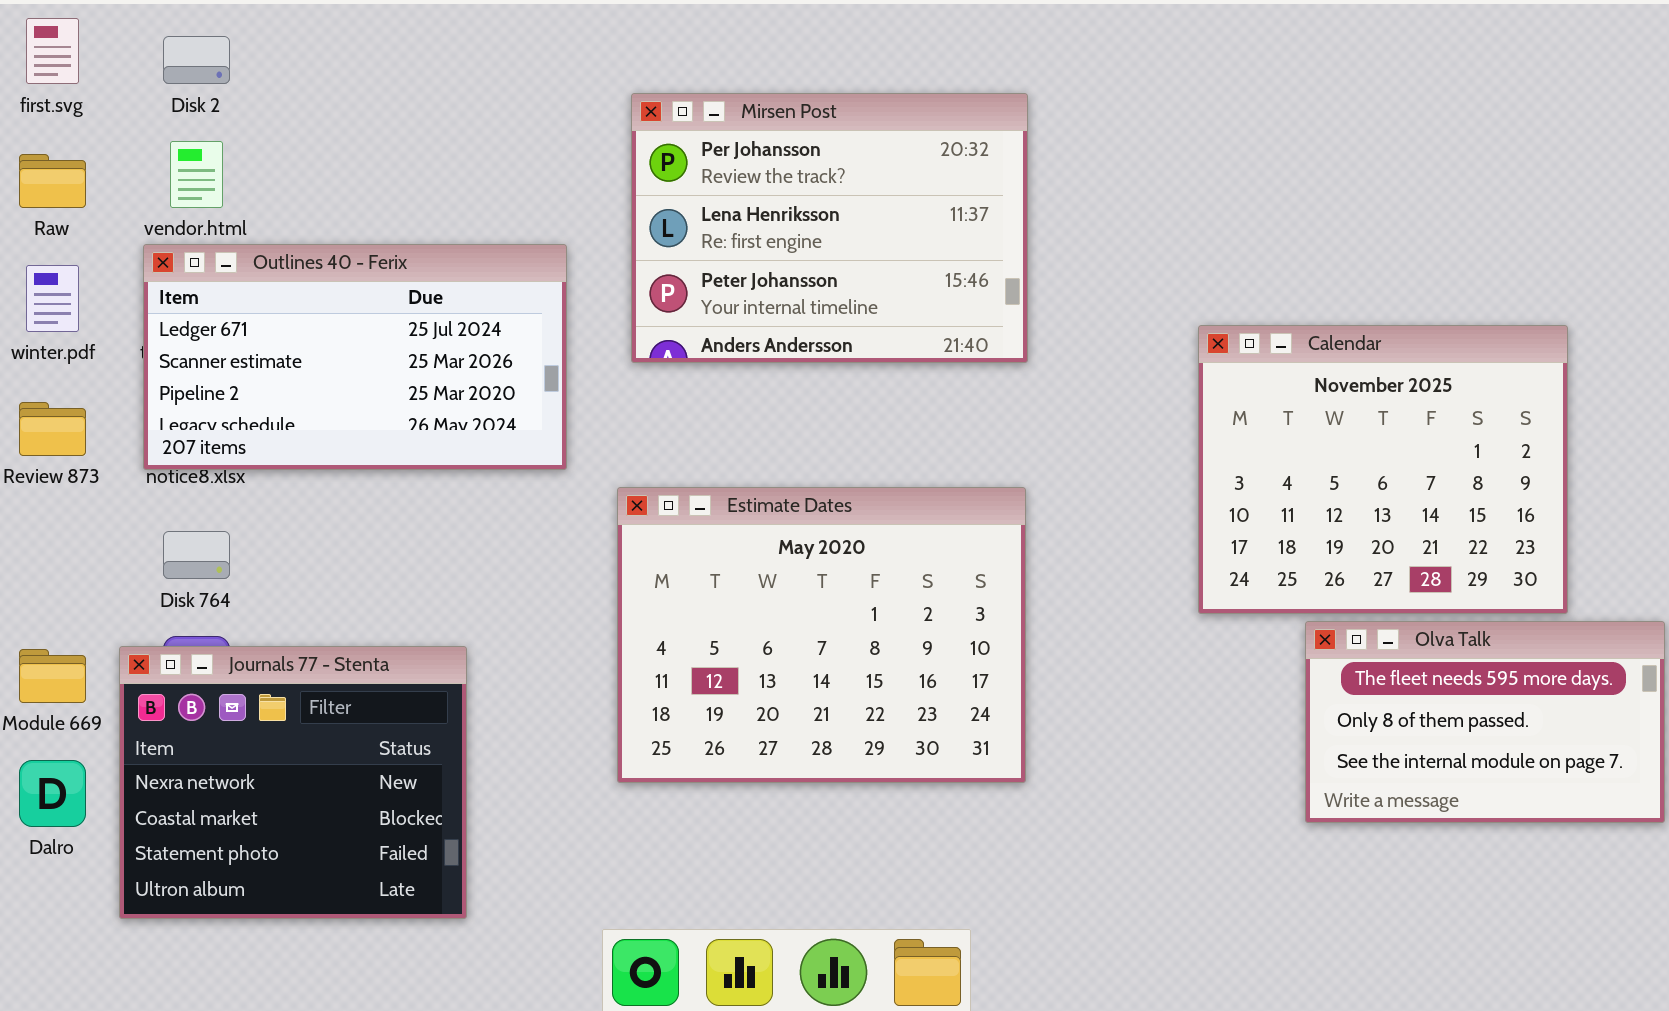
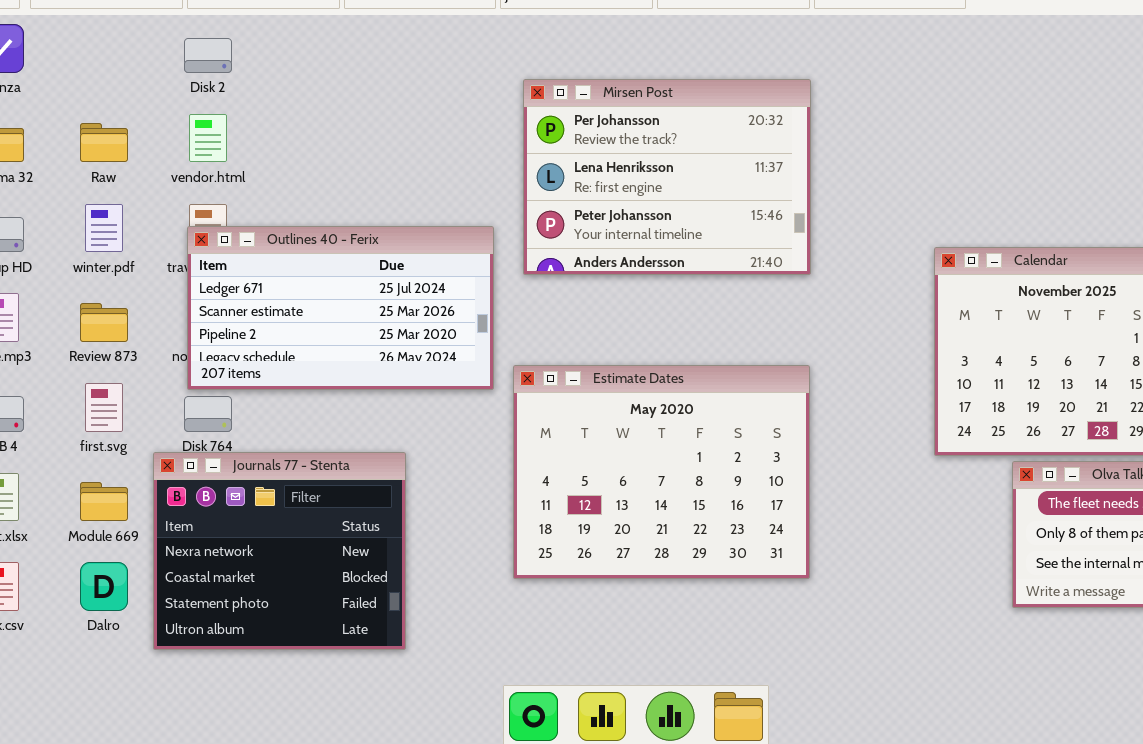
first.svg: [26,18,79,84] -> [85,383,123,432], moved
Outlines 40 - Ferix: [143,244,567,470] -> [187,226,494,390], moved
Journals 77 - Stenta: [119,646,467,919] -> [153,452,406,650], moved

